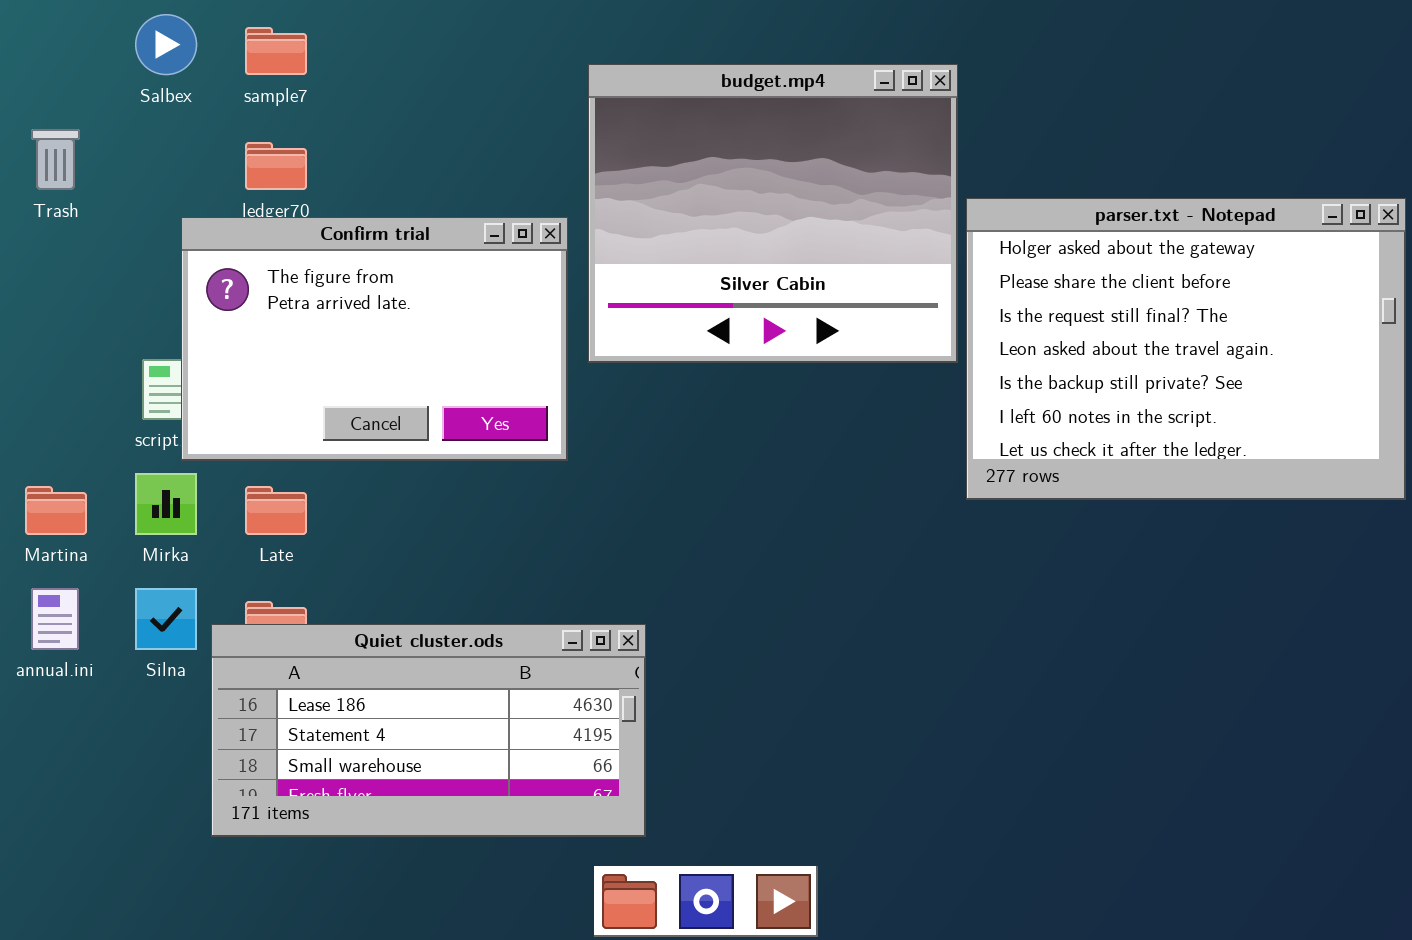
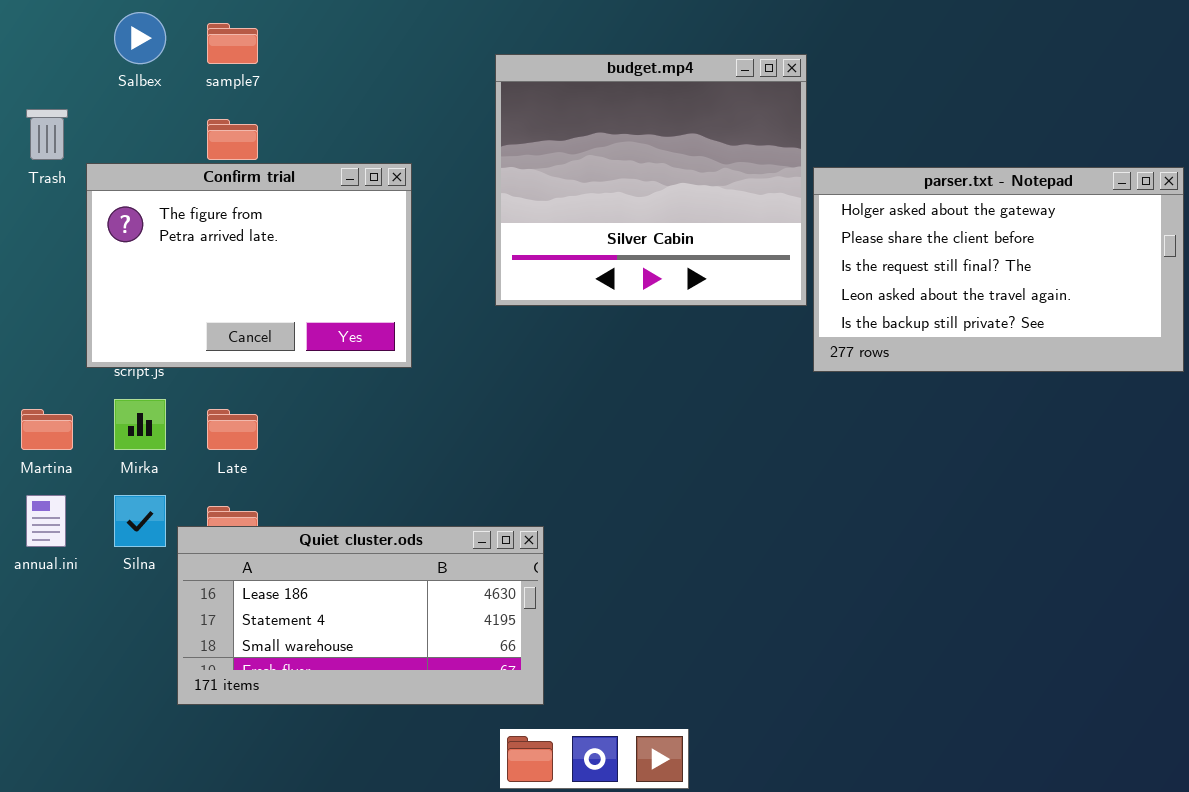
parser.txt - Notepad: [966,198,1406,500] -> [813,167,1184,372], resized
Confirm trial: [181,217,568,461] -> [86,163,412,368], moved

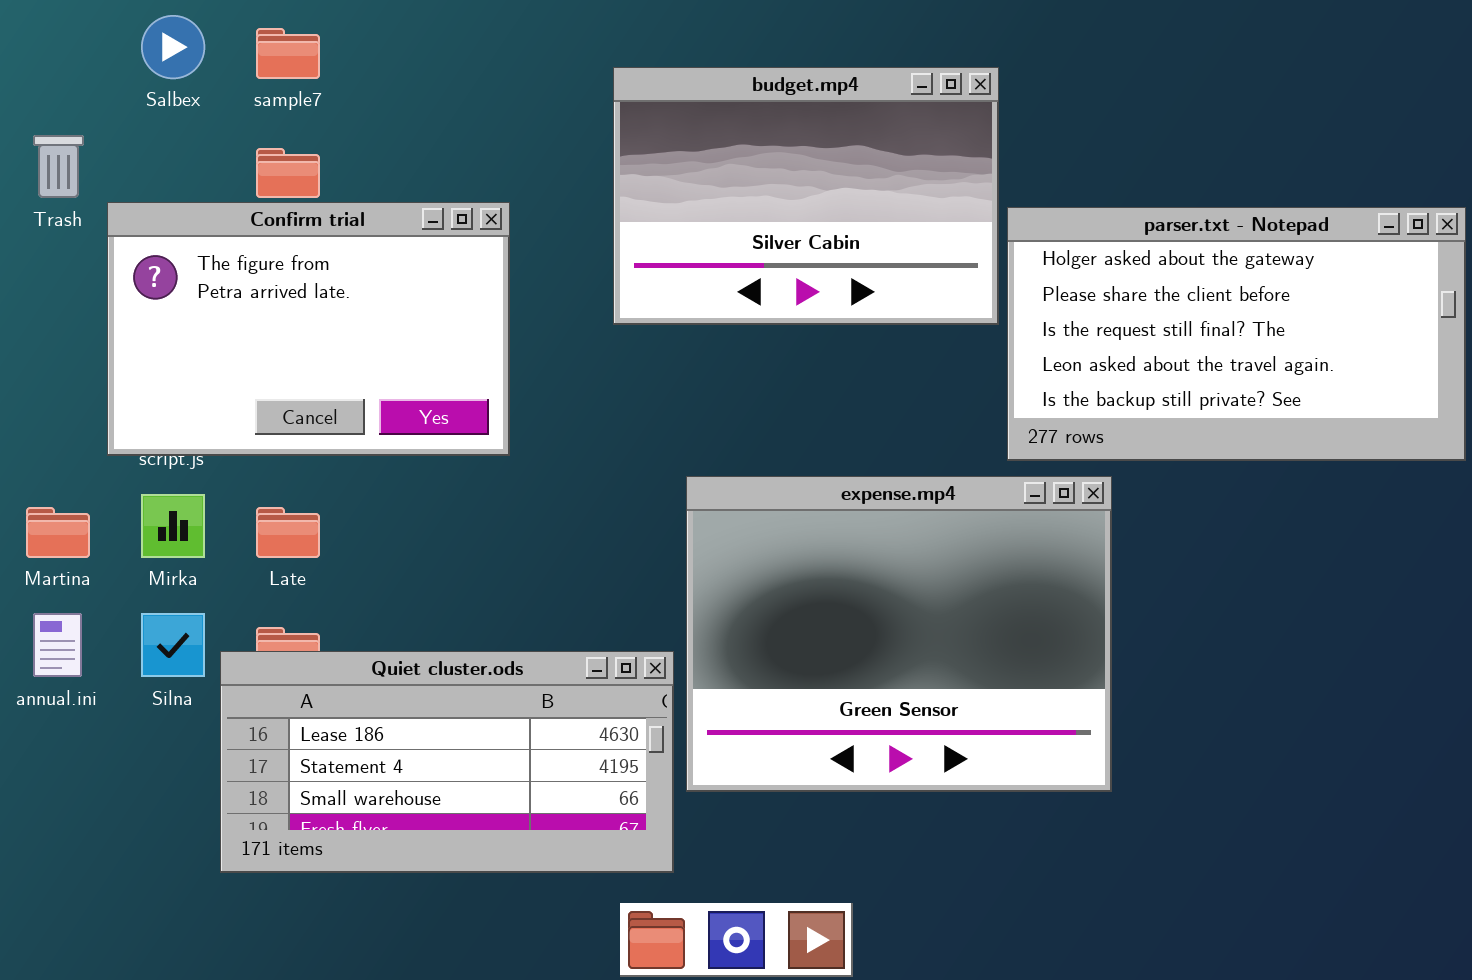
budget.mp4: [495,54,807,306] -> [613,67,999,325], resized
expense.mp4: none -> [686,476,1112,792], opened

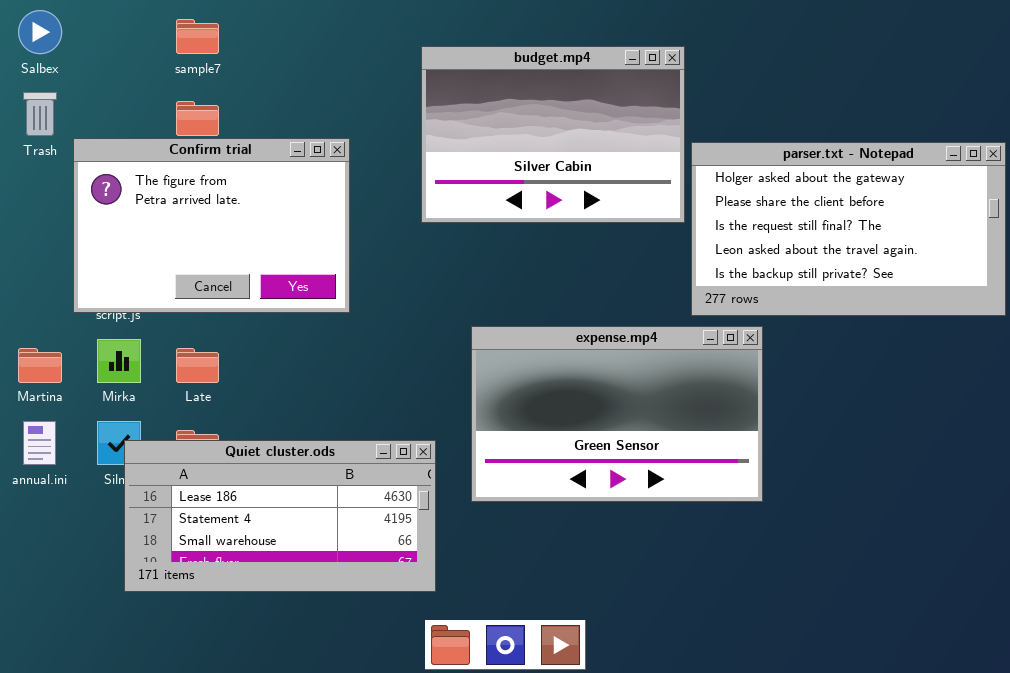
Salbex: [141,15,205,79] -> [18,10,62,54], moved
expense.mp4: [686,476,1112,792] -> [471,326,763,502], resized
Quiet cluster.ods: [220,651,674,873] -> [124,440,436,592], moved

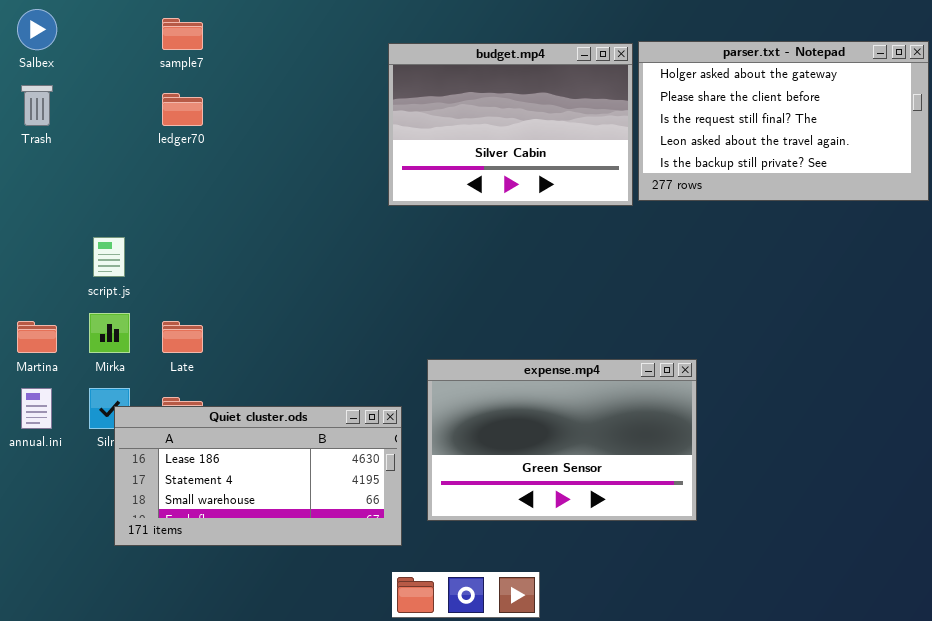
Confirm trial: [73,138,350,313] -> none, closed
parser.txt - Notepad: [691,142,1006,316] -> [638,41,929,201], moved
expense.mp4: [471,326,763,502] -> [427,359,697,521], moved

